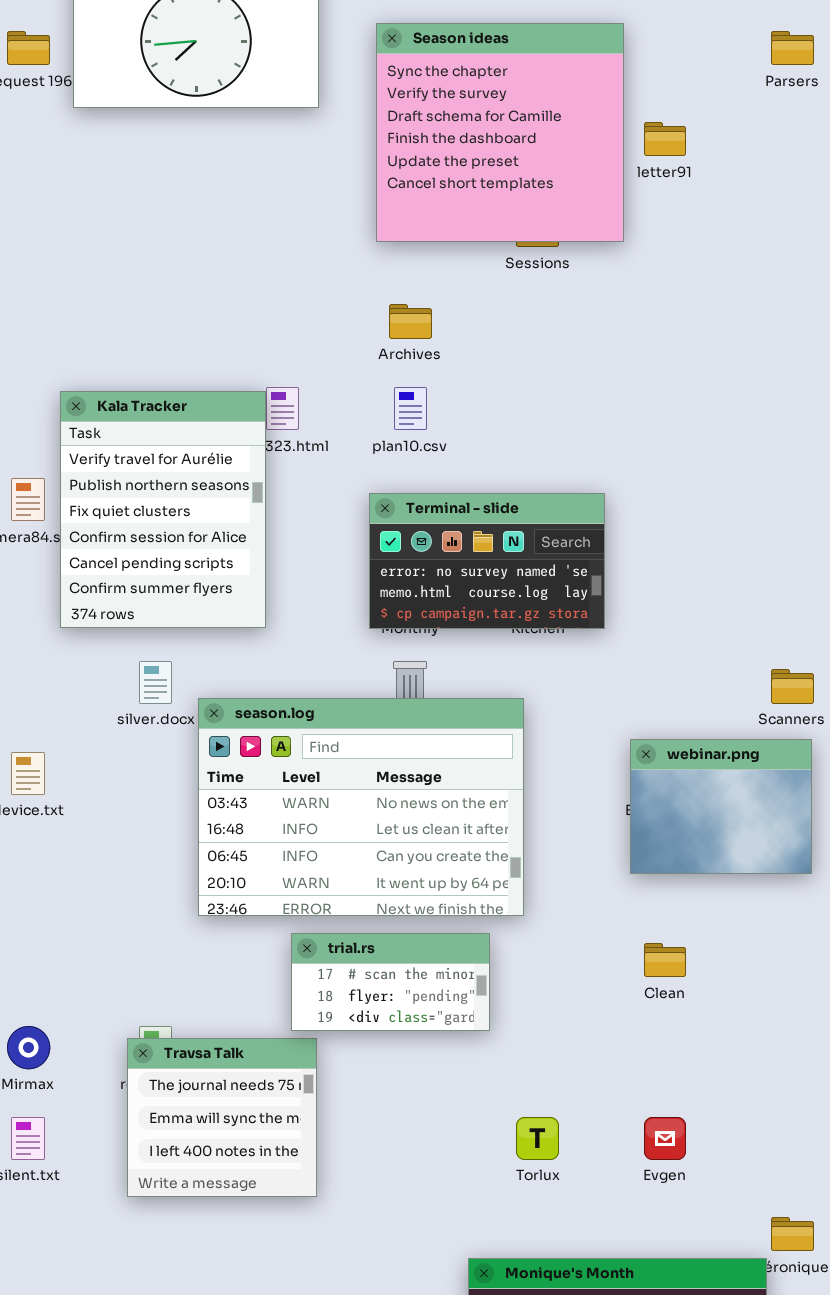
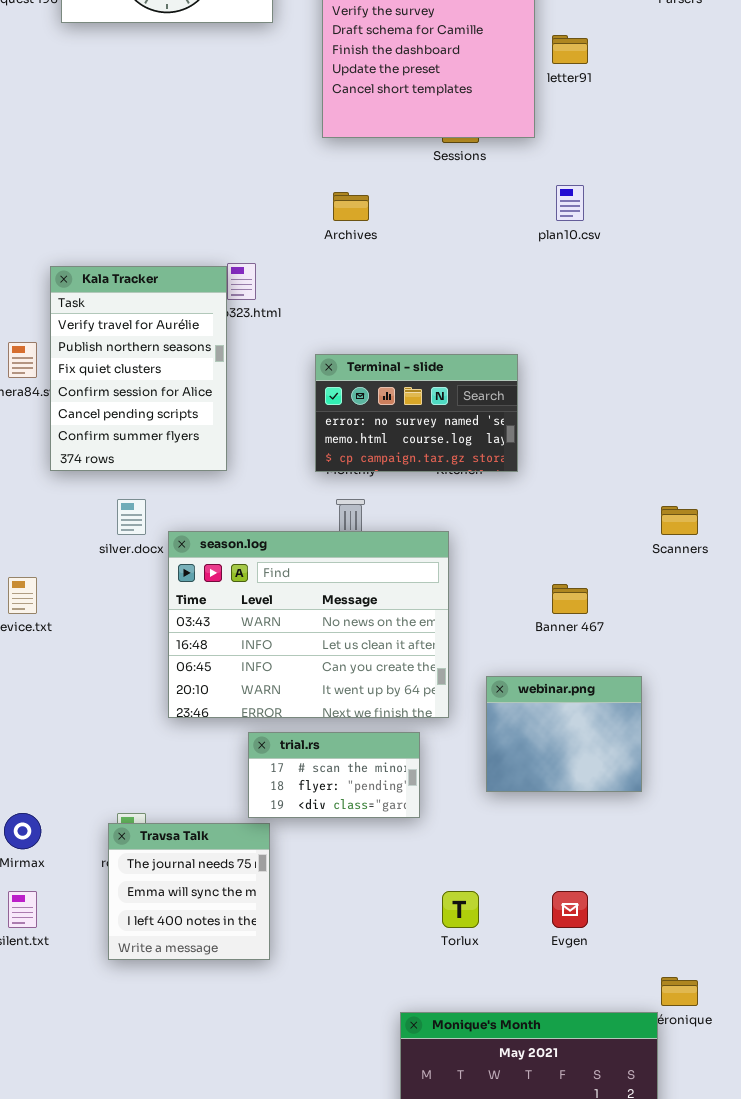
plan10.csv: [394,387,427,430] -> [556,185,584,221], moved
webinar.png: [630,739,812,874] -> [486,676,642,792], moved

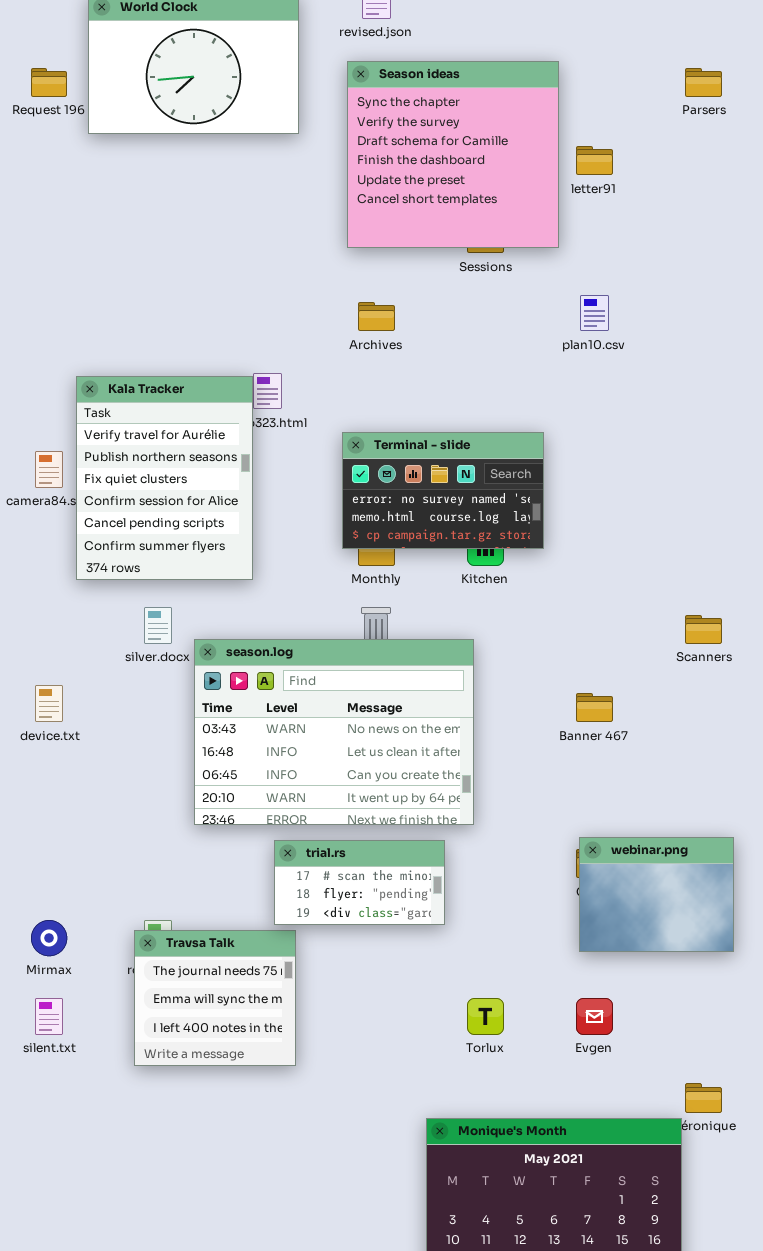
Terminal - slide: [315,354,518,472] -> [342,432,544,549], moved
webinar.png: [486,676,642,792] -> [579,837,734,952], moved

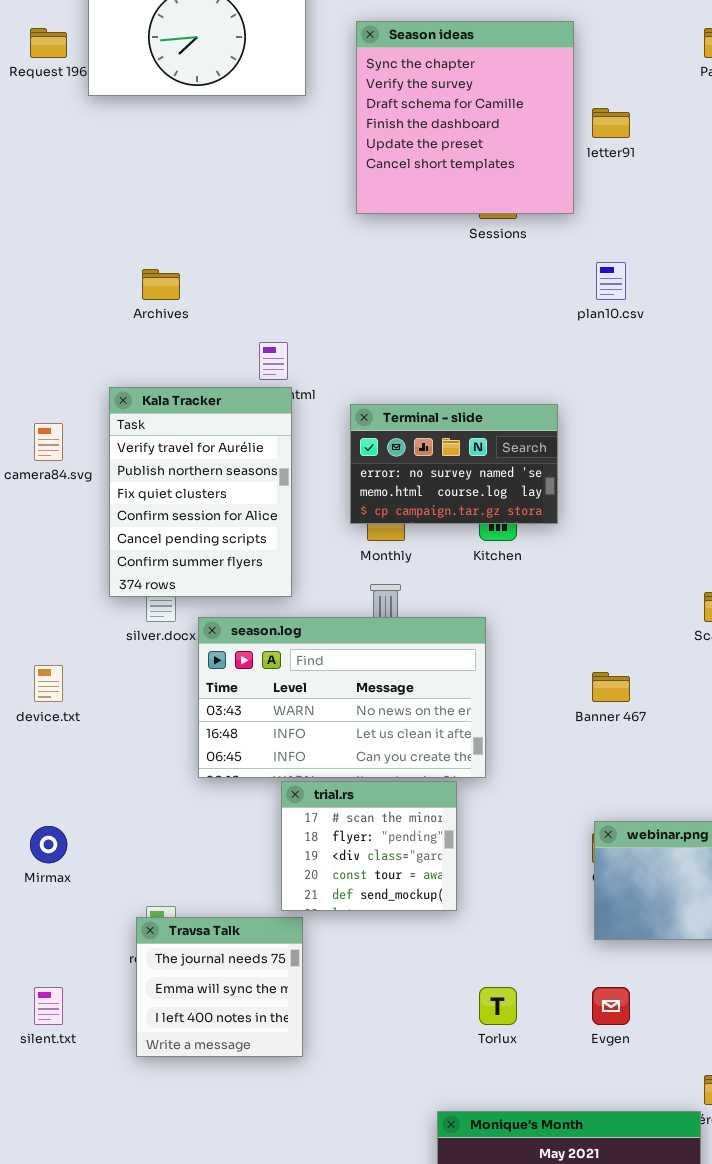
Archives: [358,302,395,331] -> [142,269,180,300], moved
Kala Tracker: [76,376,253,580] -> [109,387,292,597], moved
season.log: [194,639,474,825] -> [198,617,486,778], resized
trial.rs: [274,840,445,925] -> [281,781,457,911], resized
Mirmax: [31,920,67,956] -> [30,826,67,863], moved

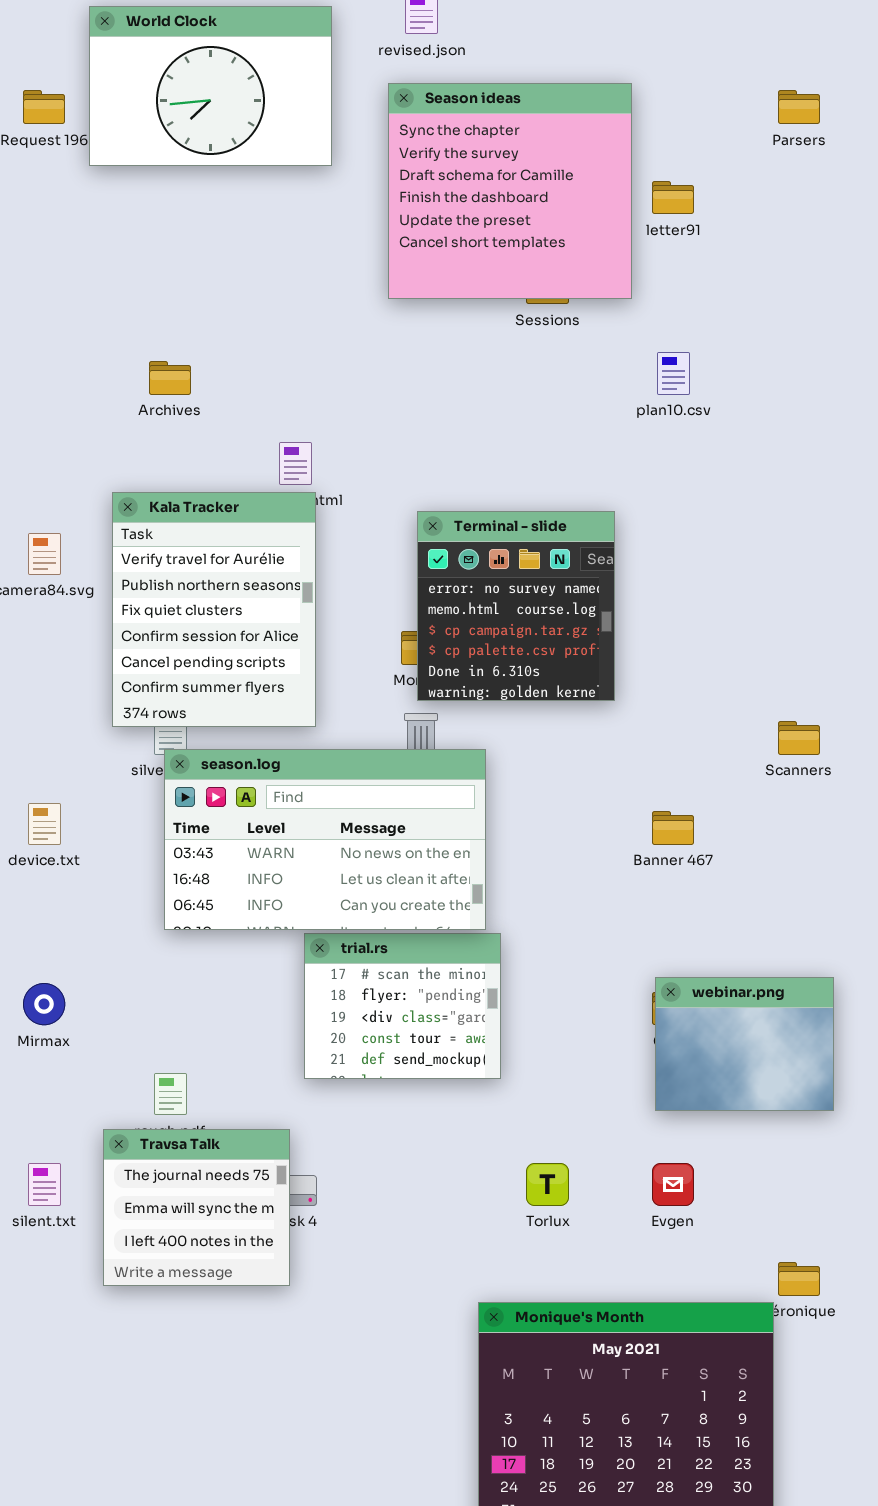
Terminal - slide: [350,404,558,524] -> [417,511,615,701], resized
season.log: [198,617,486,778] -> [164,749,486,930], moved
Travsa Talk: [136,917,303,1057] -> [103,1129,290,1286], moved

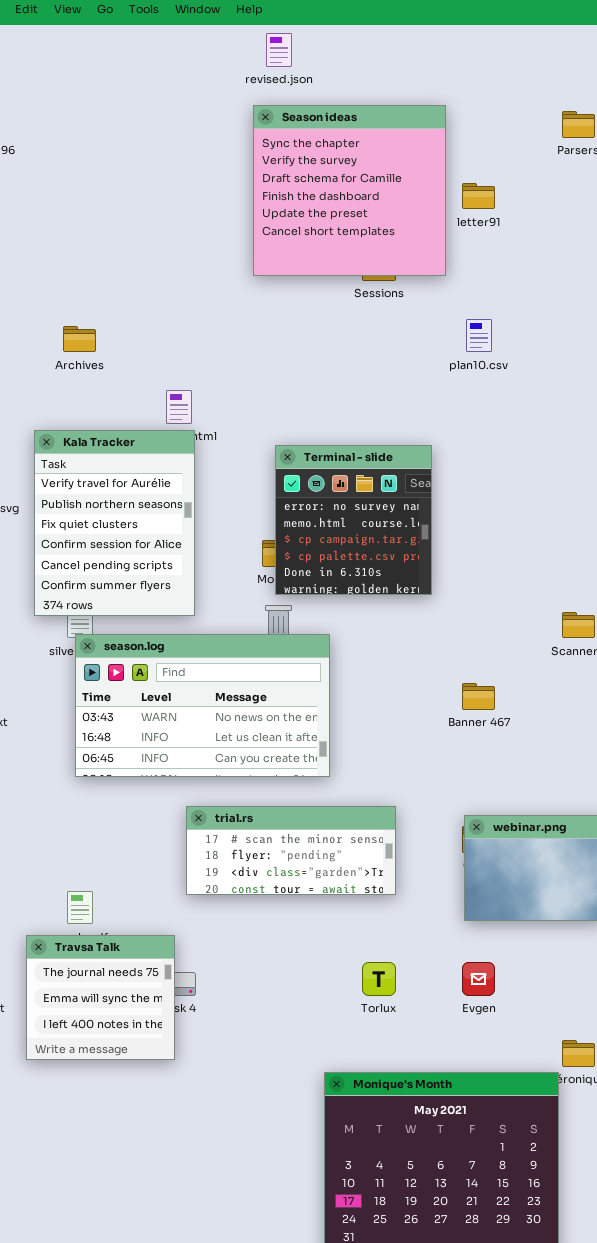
World Clock: [89,6,332,166] -> none, closed
trial.rs: [304,933,501,1079] -> [186,806,396,895], resized

